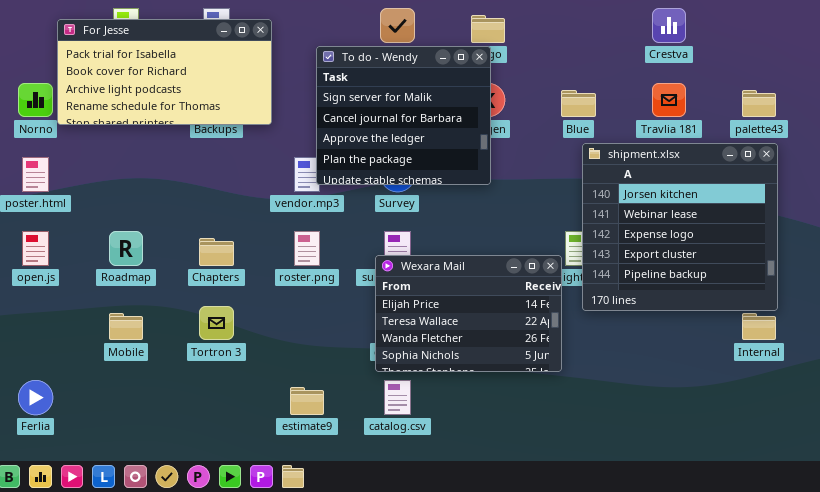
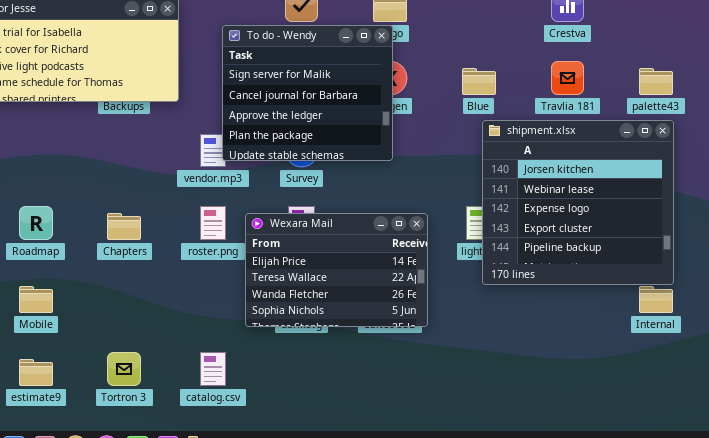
Wexara Mail: [375,255,562,372] -> [245,213,428,327], moved
Tortron 3: [199,306,234,340] -> [107,352,141,386], moved
catalog.csv: [384,380,411,415] -> [200,352,226,386], moved
estimate9: [290,387,324,415] -> [19,359,53,386], moved

